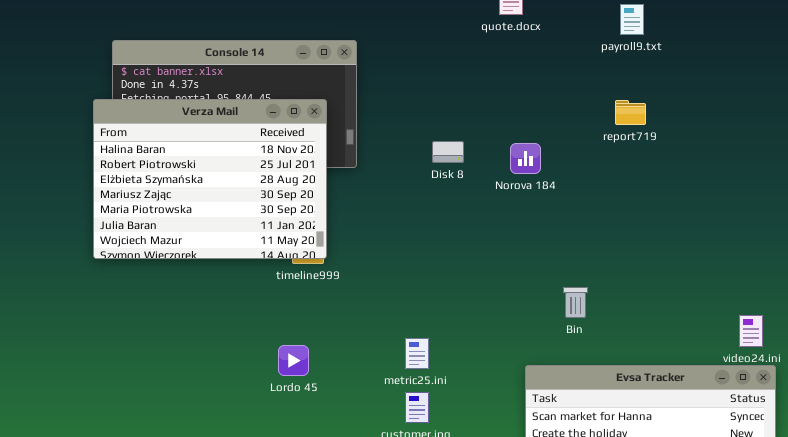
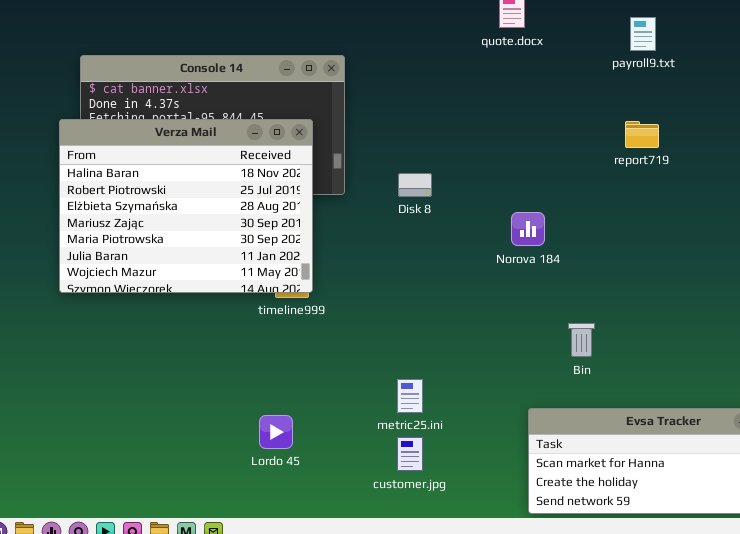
Disk 8: [432,141,464,163] -> [398,173,432,197], moved
Norova 184: [510,143,541,174] -> [511,212,545,246], moved
Lordo 45: [278,345,309,376] -> [259,415,293,449], moved

